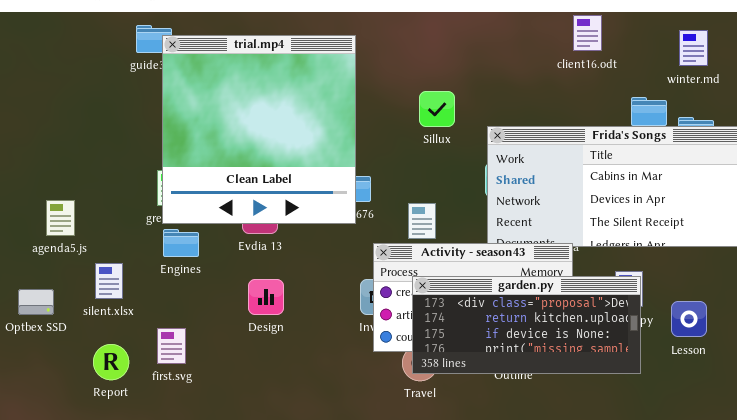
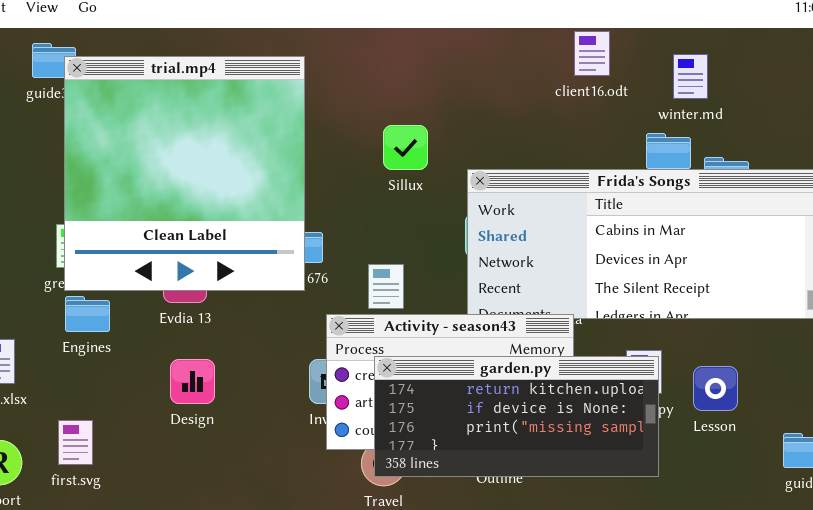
winter.md: [679,30,708,66] -> [673,54,708,99], moved
garden.py: [412,276,641,374] -> [374,356,659,477], scrolled down 1 row
Lesson: [671,301,707,337] -> [693,366,738,411], moved

